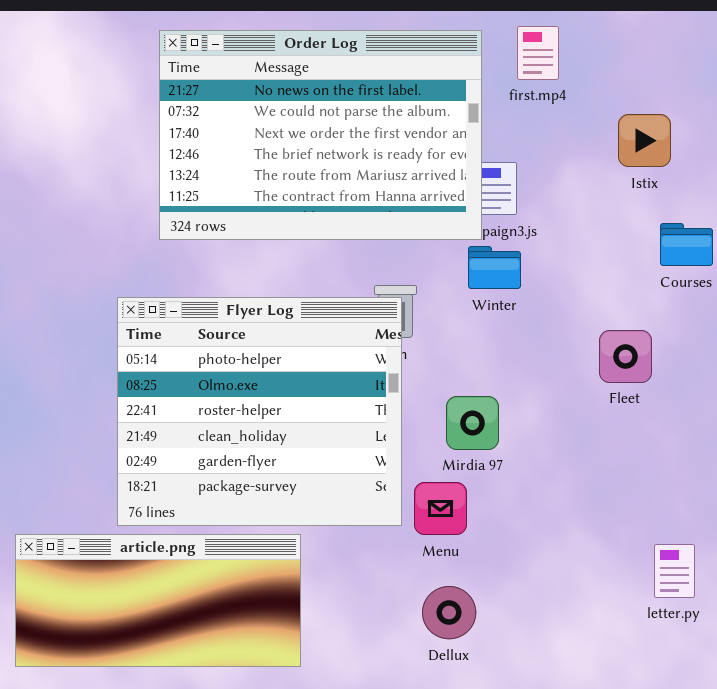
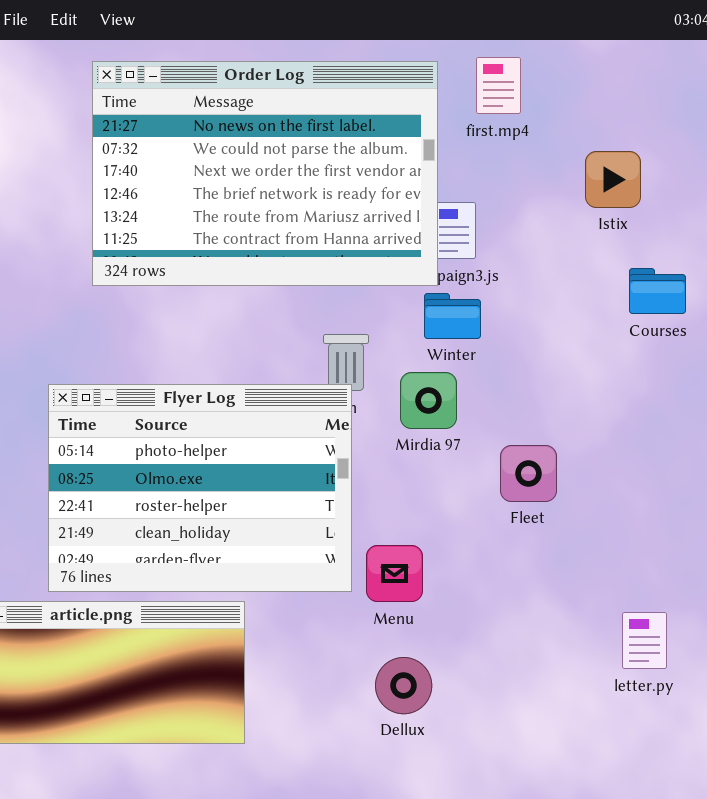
Flyer Log: [117,297,402,526] -> [48,384,352,592], resized
Fleet: [599,330,652,383] -> [500,445,557,502], moved
Mirdia 97: [446,396,499,450] -> [400,372,457,429], moved

